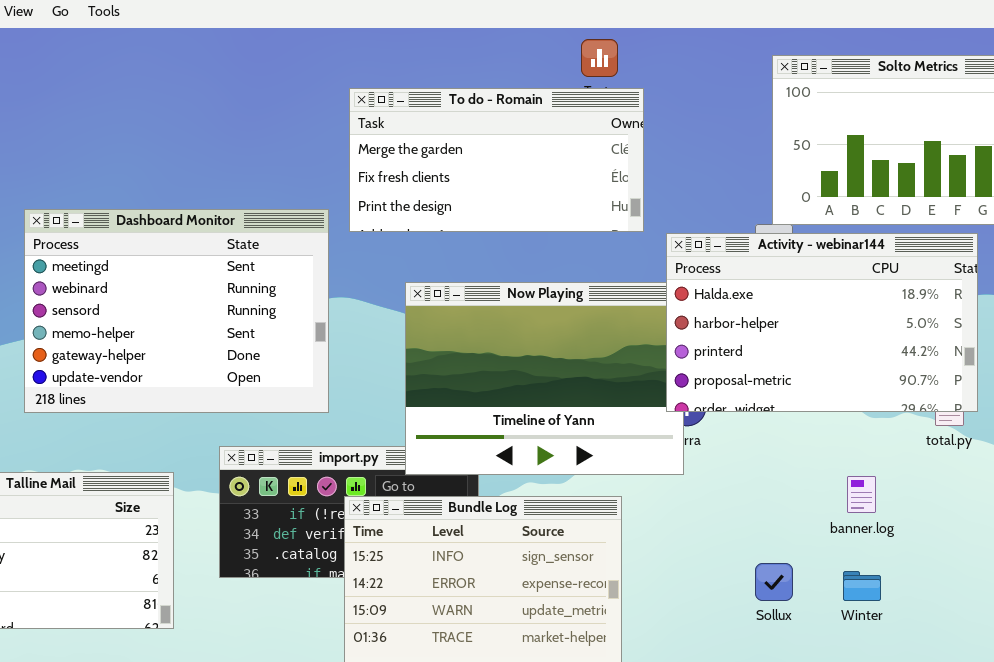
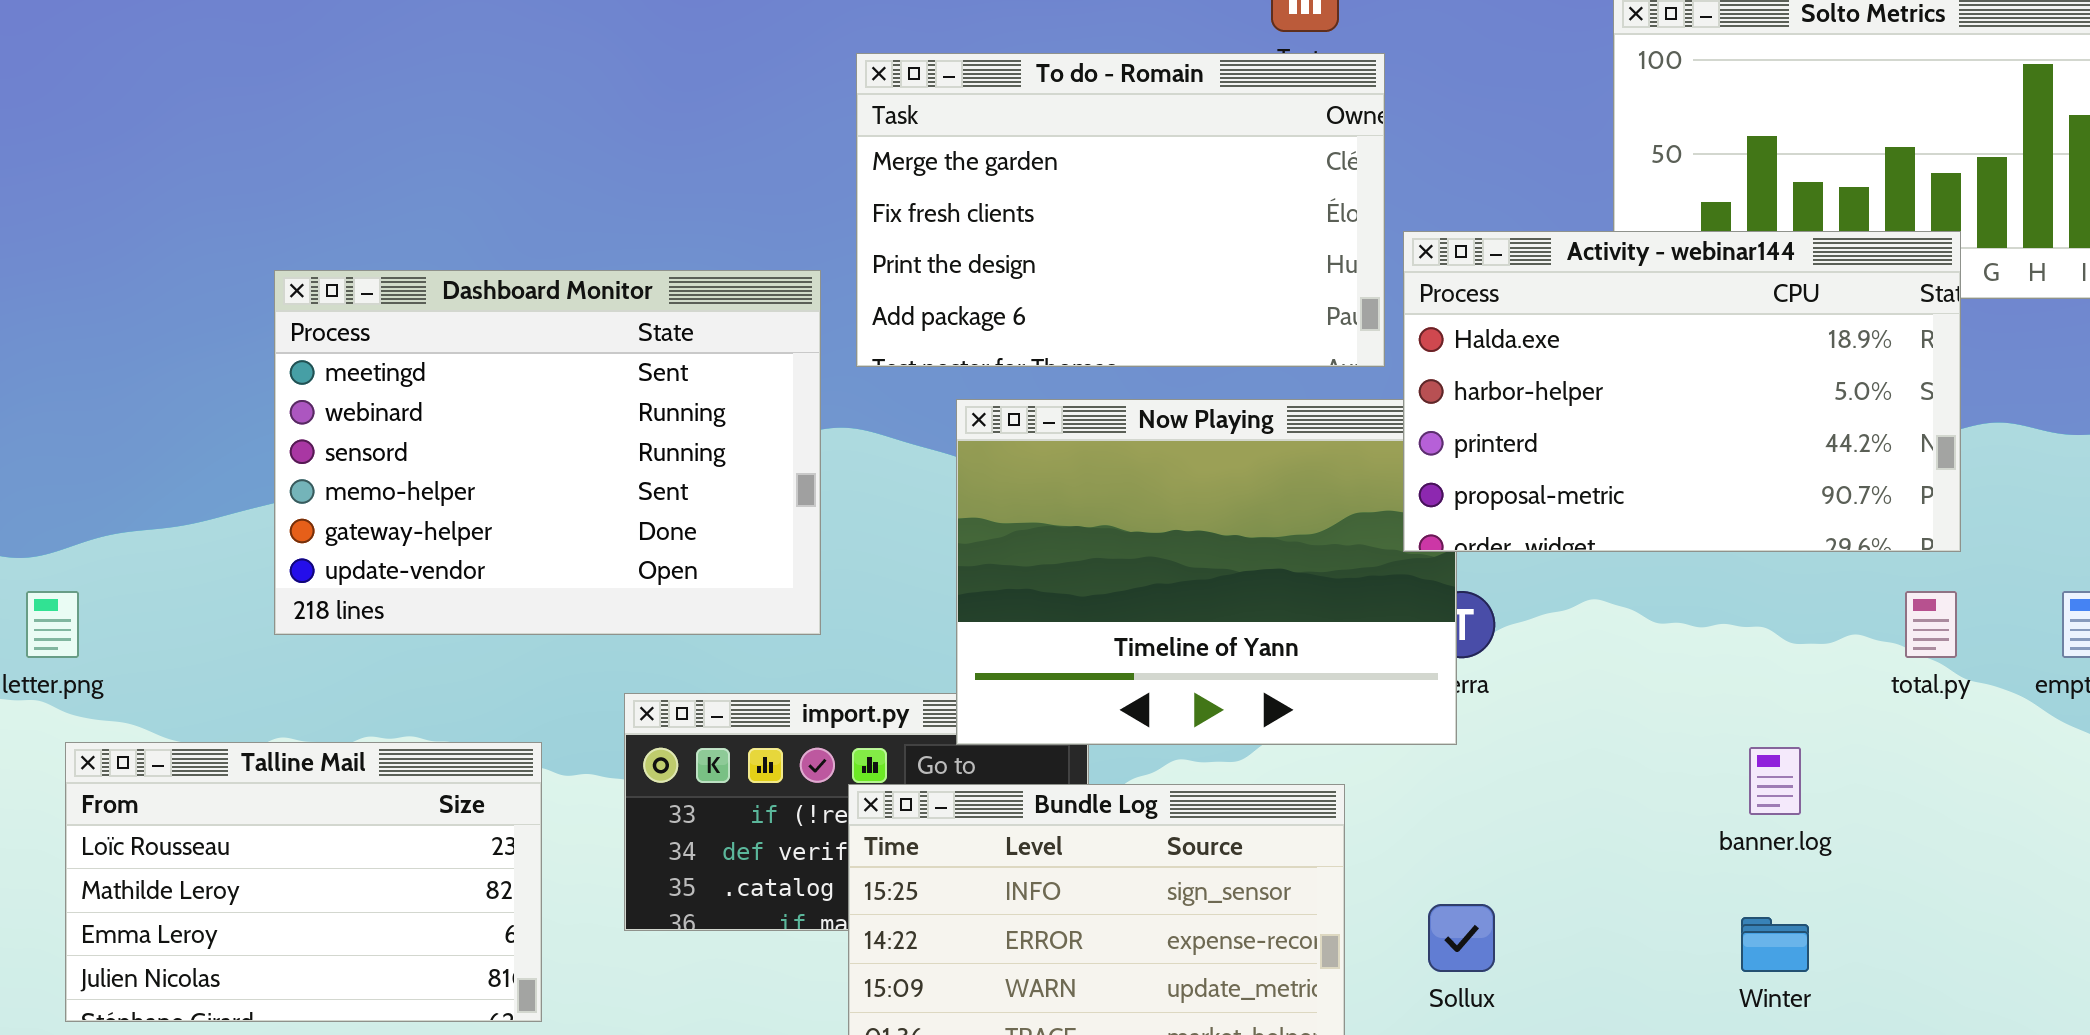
To do - Romain: [349,88,644,232] -> [856,53,1385,367], resized
Activity - webinar144: [666,233,978,412] -> [1403,231,1961,552], moved
Sollux: [755,563,793,601] -> [1428,904,1495,972], moved

